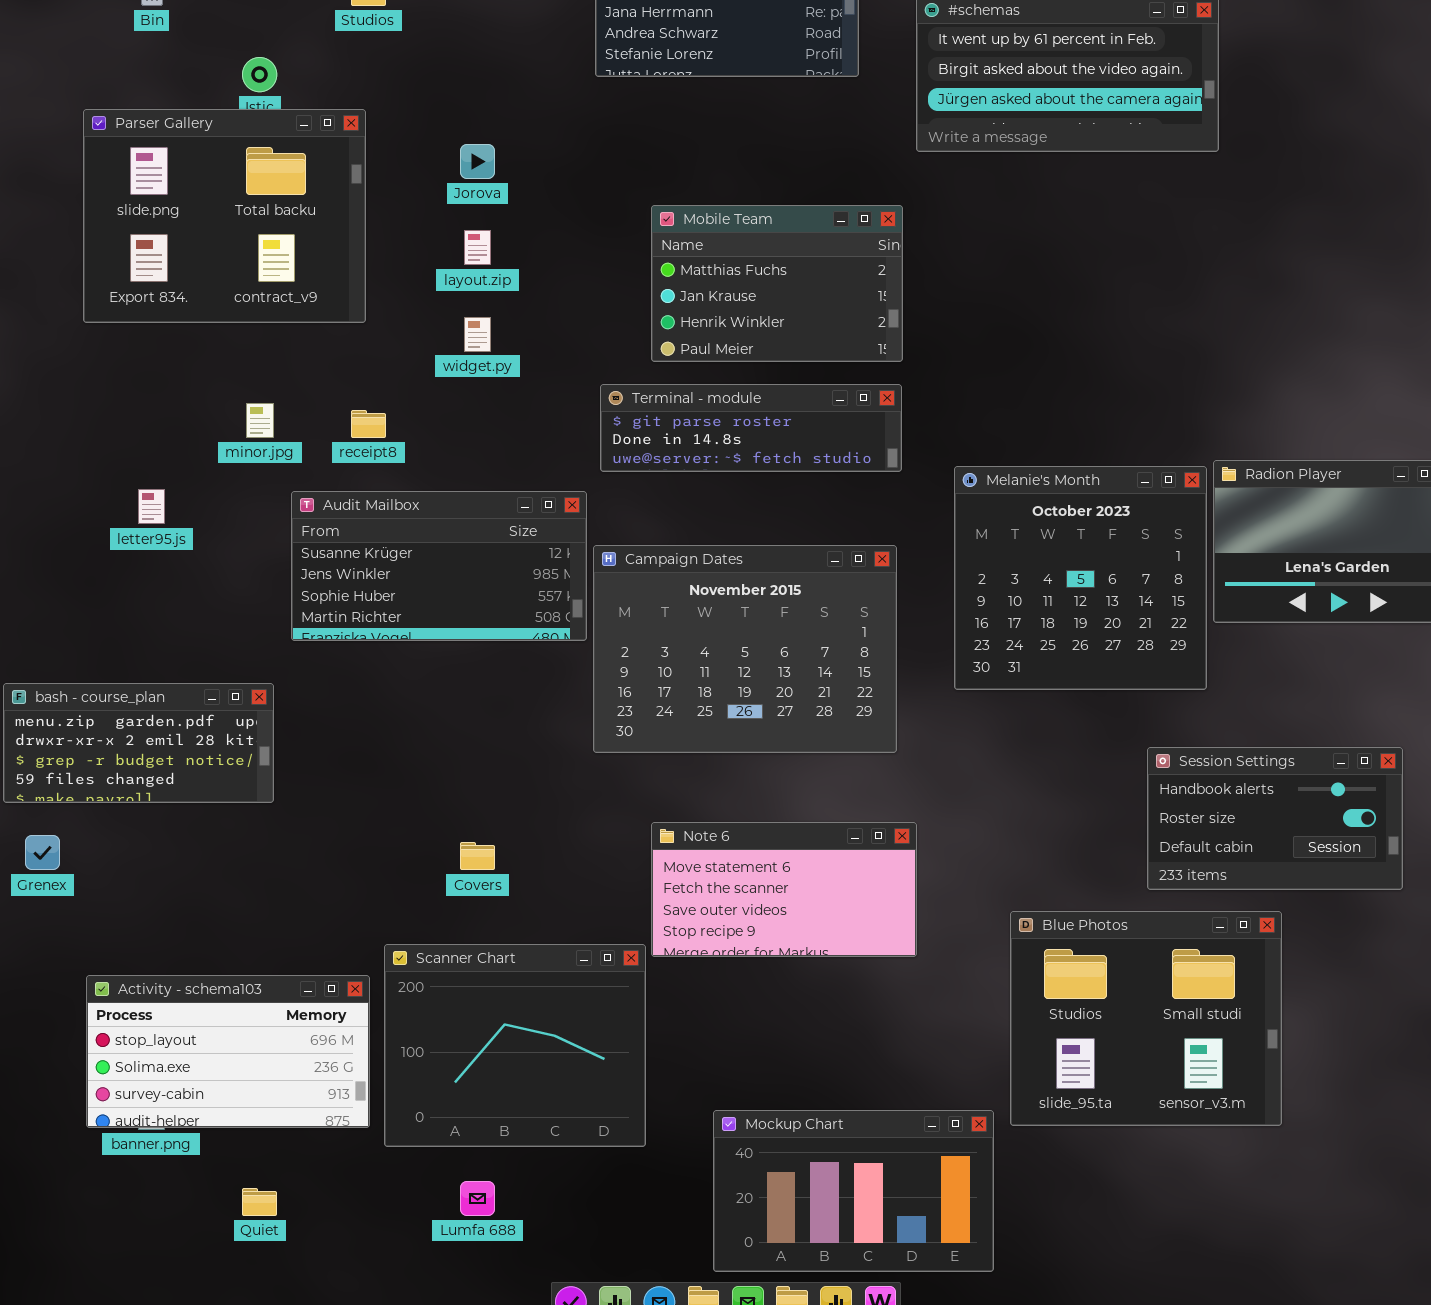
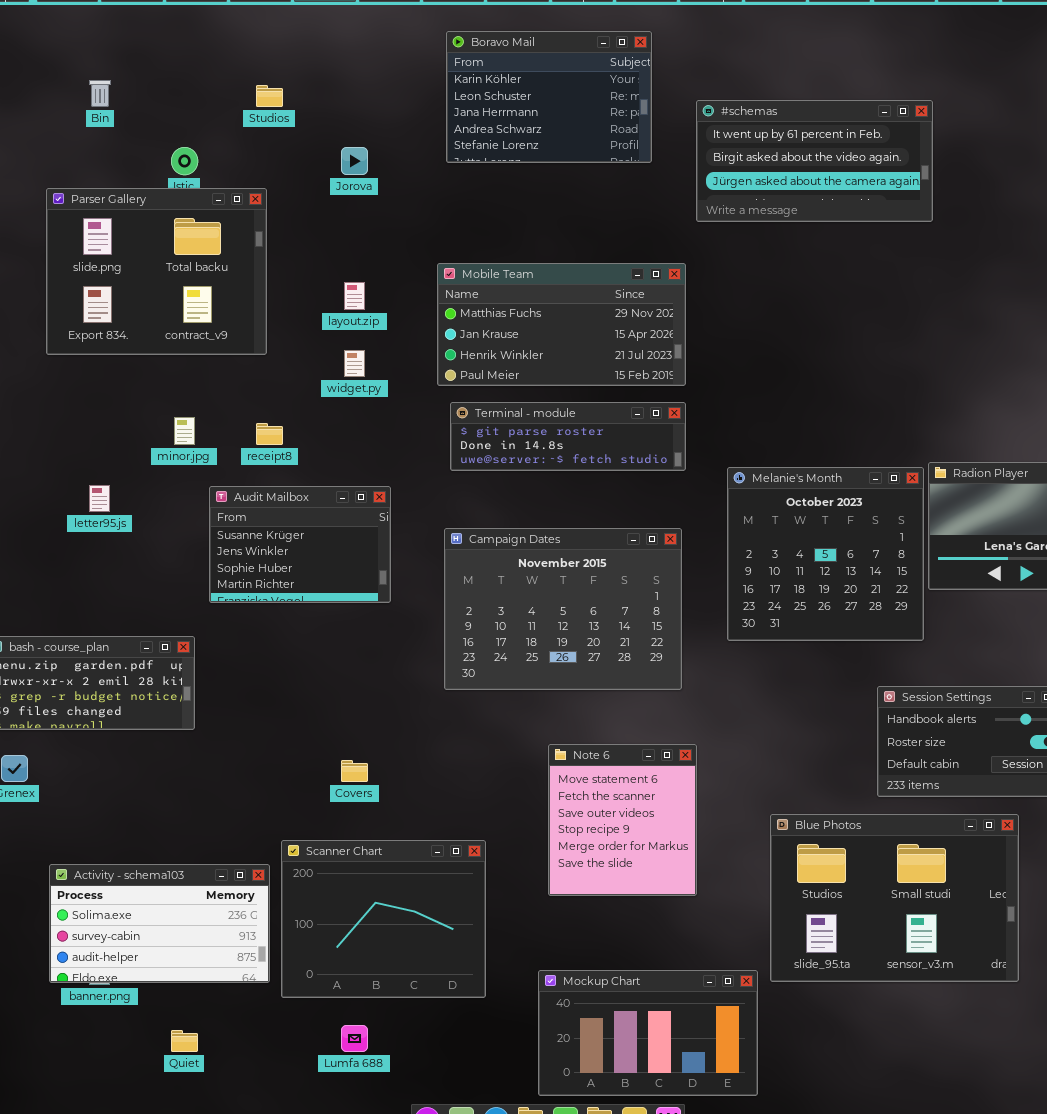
Jorova: [460,144,495,179] -> [341,147,368,175], moved
Mobile Team: [651,205,903,362] -> [437,263,686,386], resized
Audit Mailbox: [291,491,587,641] -> [209,486,391,603], resized
Note 6: [651,822,917,957] -> [548,744,697,896], resized
Blue Photos: [1010,911,1282,1126] -> [770,814,1019,982], resized
Activity - schema103: [86,975,370,1128] -> [49,864,270,983], scrolled down 1 row

